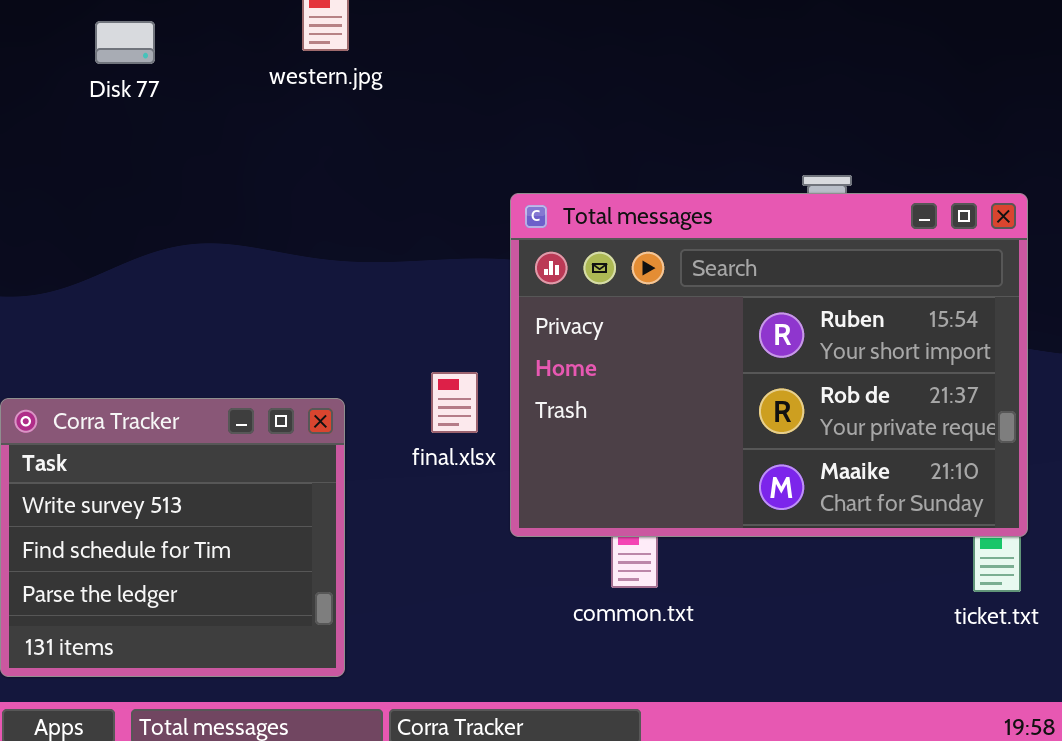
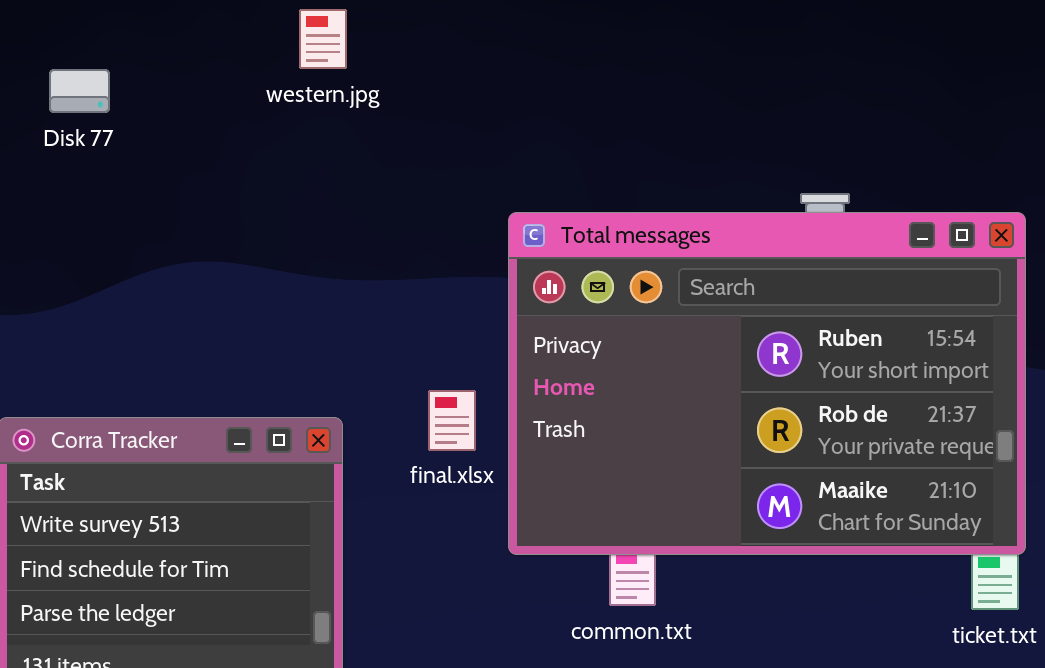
Disk 77: [95,21,155,64] -> [49,69,110,113], moved

